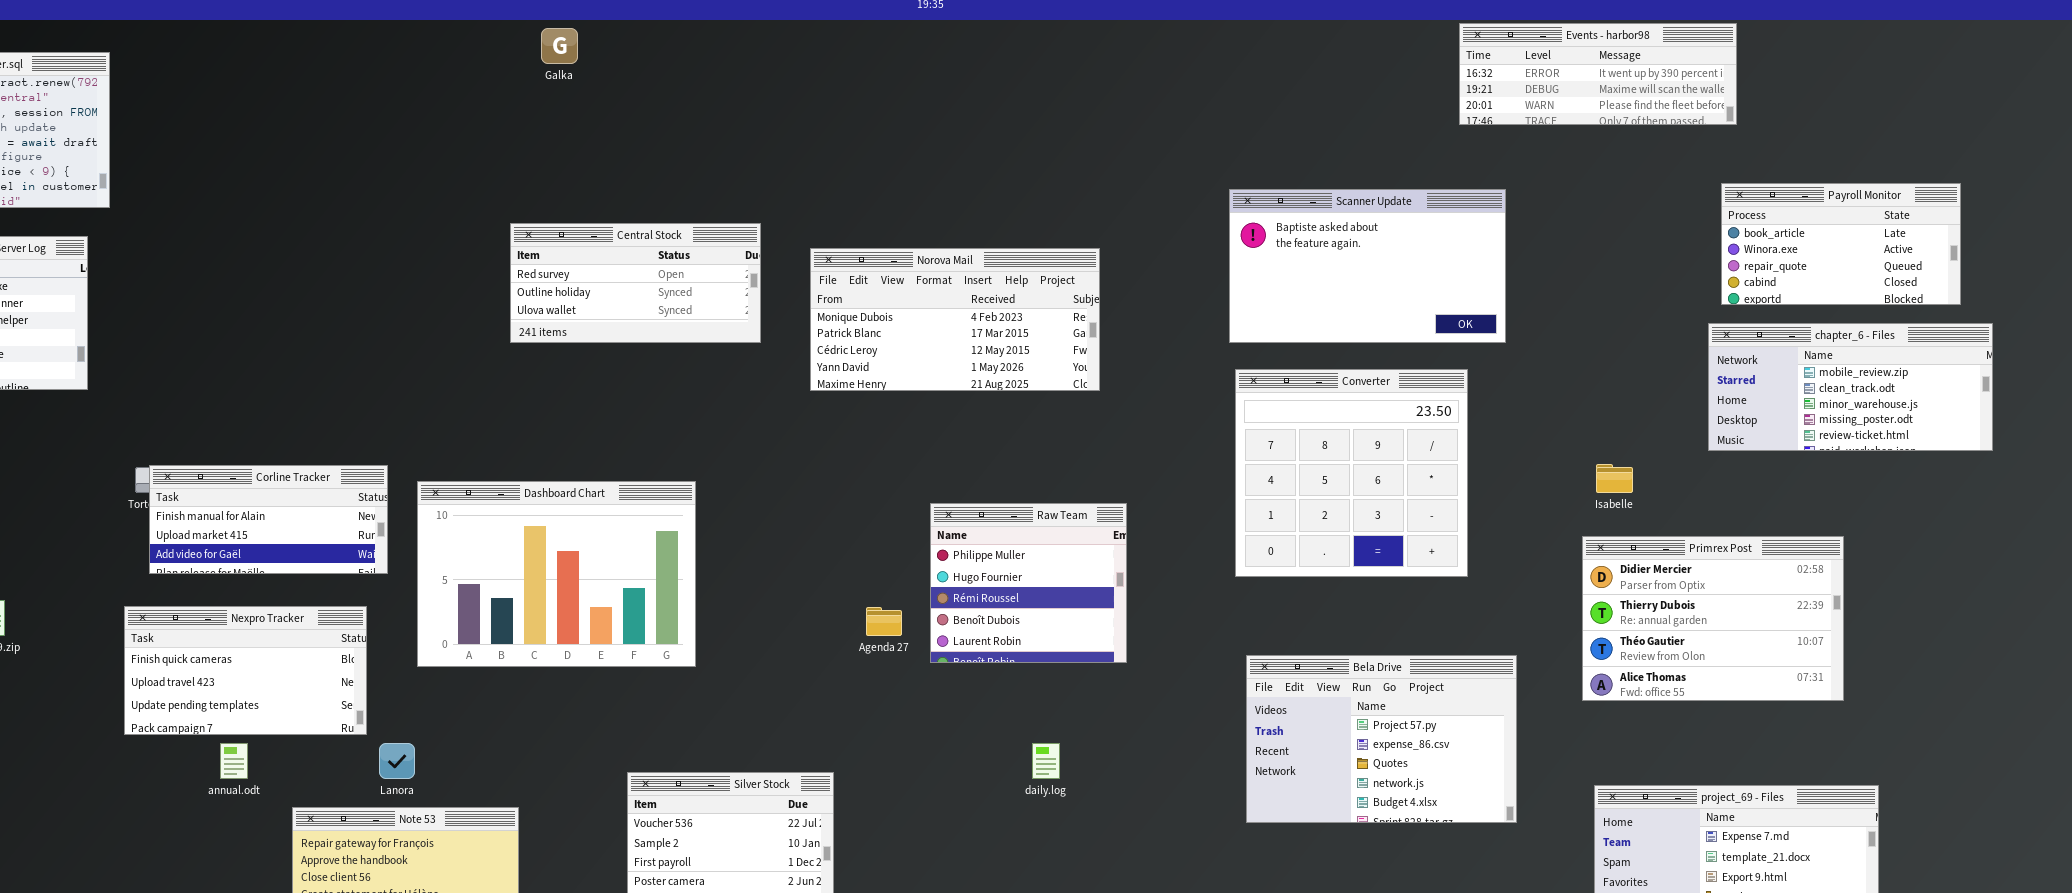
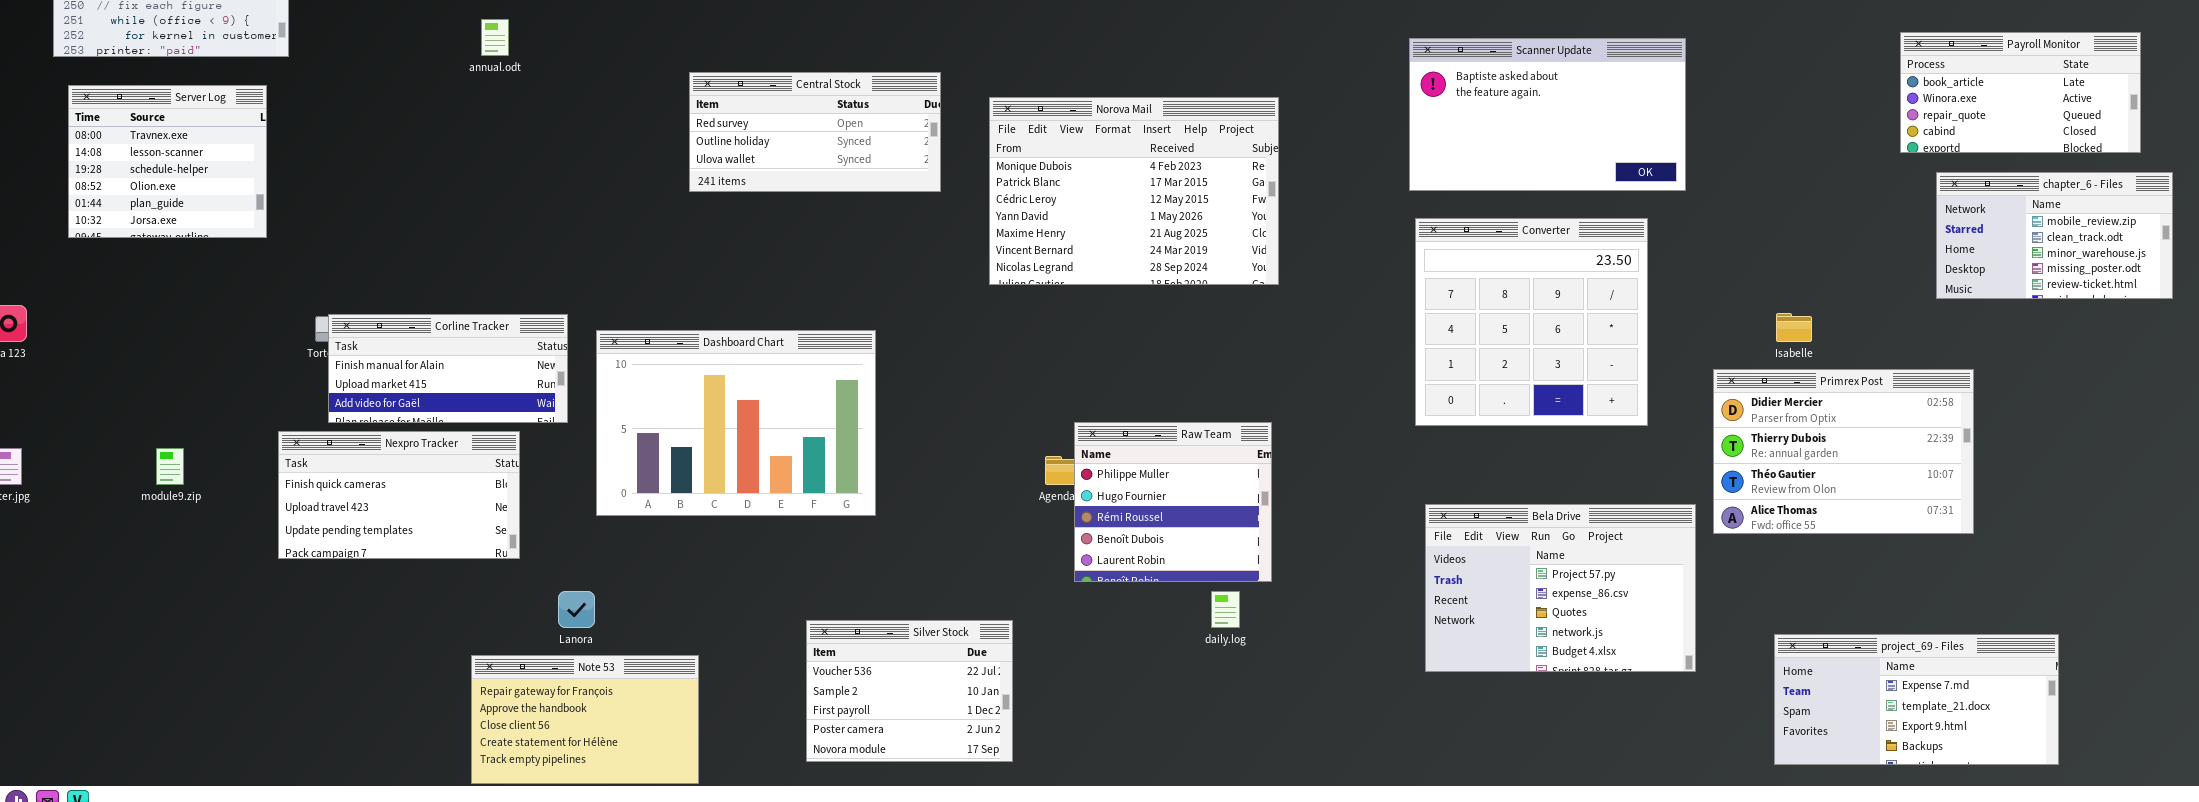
Norova Mail: [810,248,1100,391] -> [989,97,1279,285], resized
chapter_6 - Files: [1708,323,1993,451] -> [1936,172,2173,299], resized
Raw Team: [930,503,1127,663] -> [1074,422,1272,582], moved
Primrex Post: [1582,536,1844,701] -> [1713,369,1974,534], moved
Nexpro Tracker: [124,606,367,735] -> [278,431,520,559], moved
annual.odt: [220,743,248,779] -> [481,19,509,56], moved

